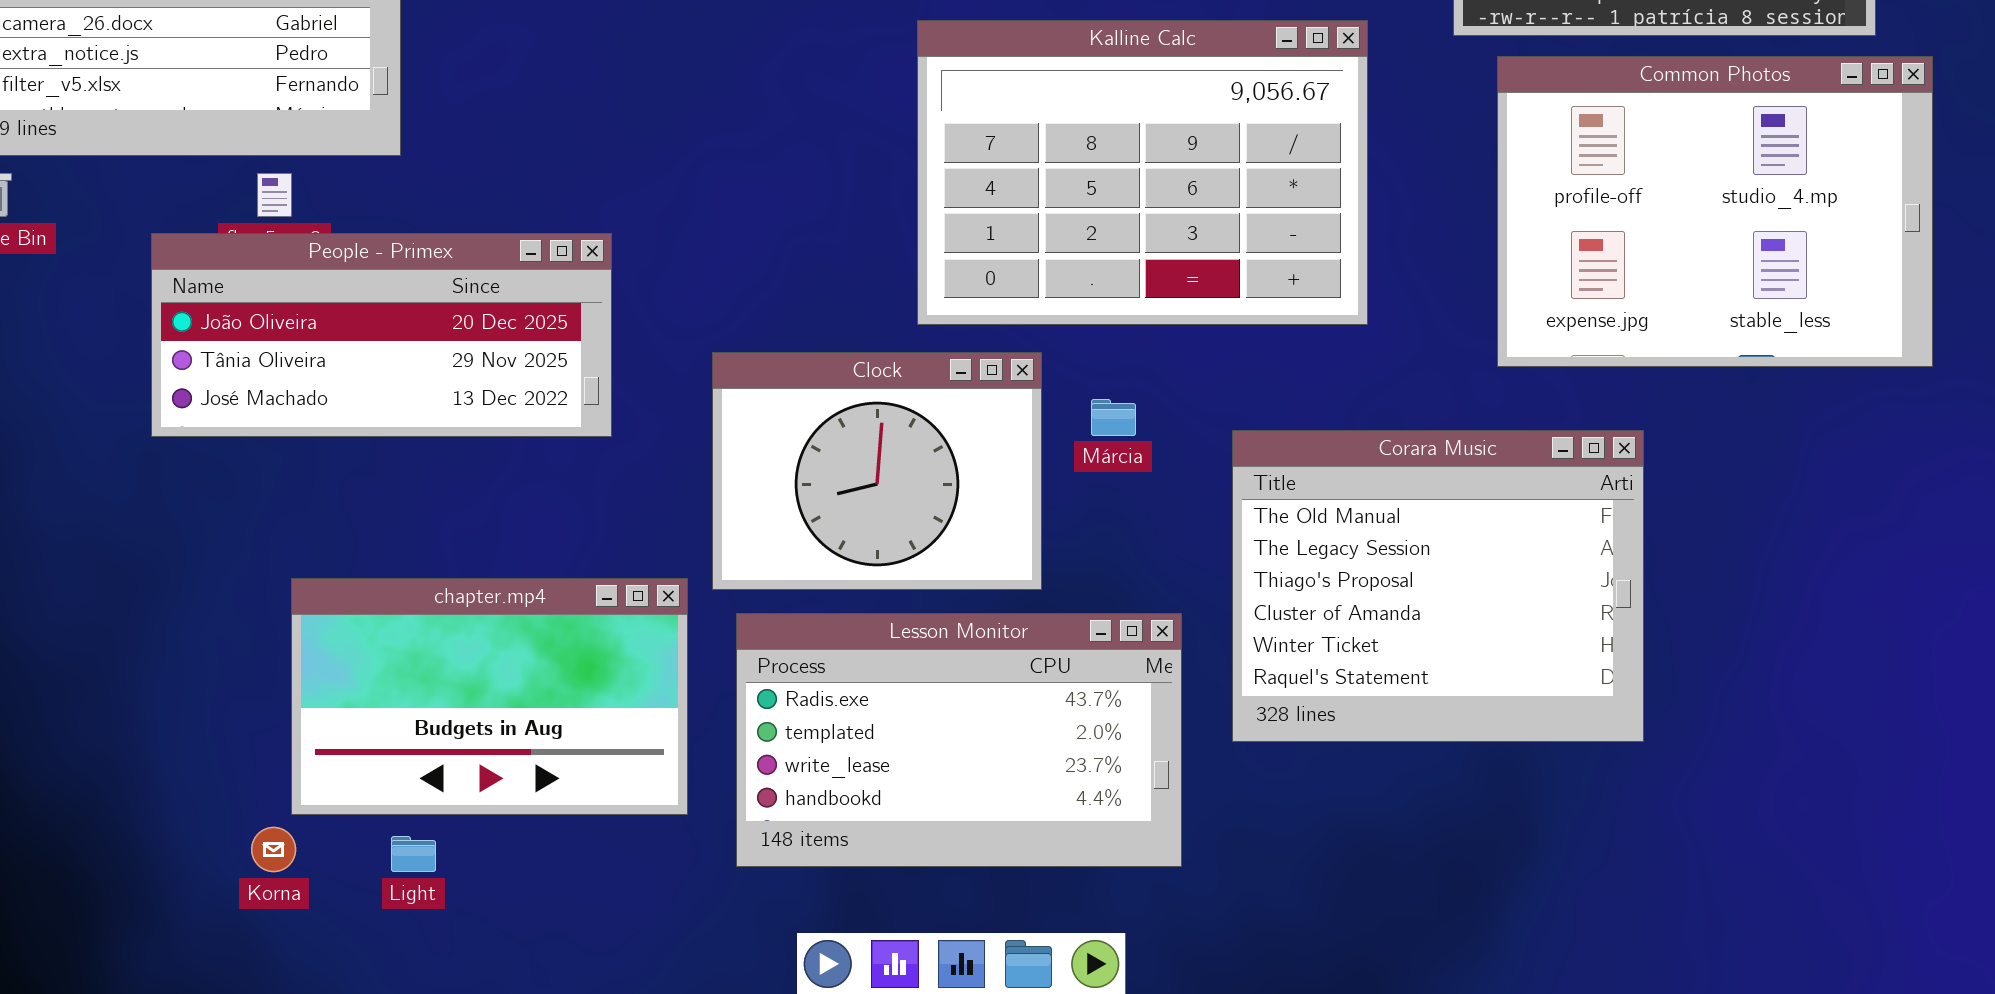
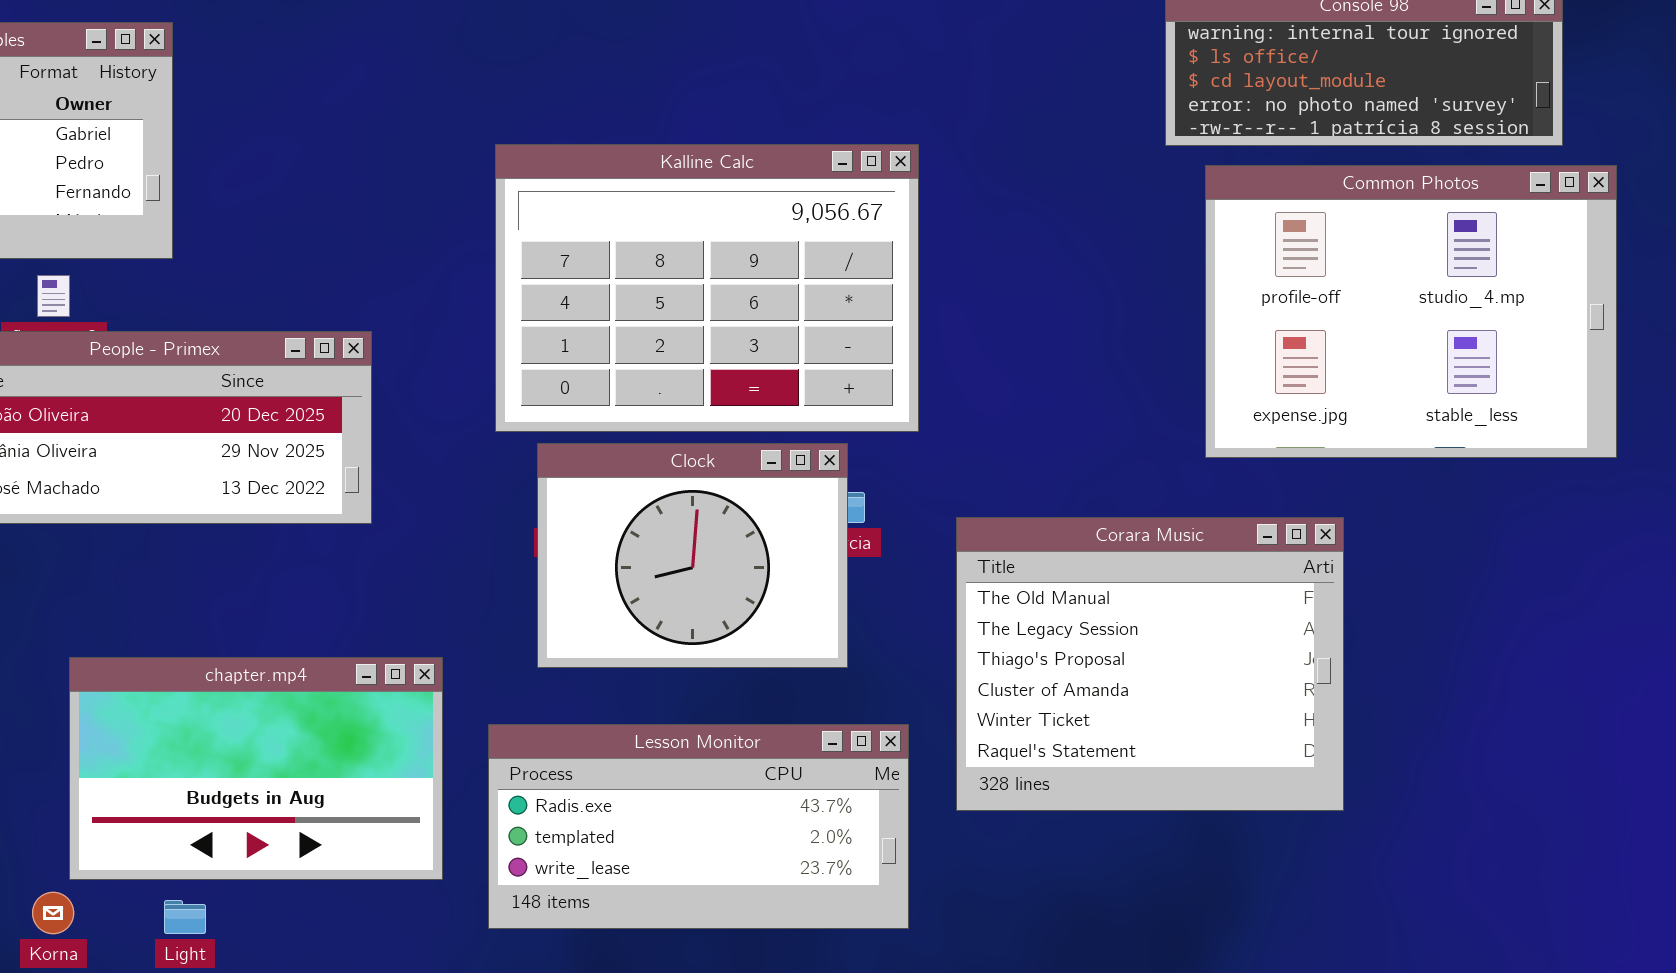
Kalline Calc: [917,20,1368,325] -> [495,144,919,432], moved
Clock: [712,352,1042,590] -> [537,443,848,668], moved
Lesson Monitor: [736,613,1182,867] -> [488,724,909,929], resized

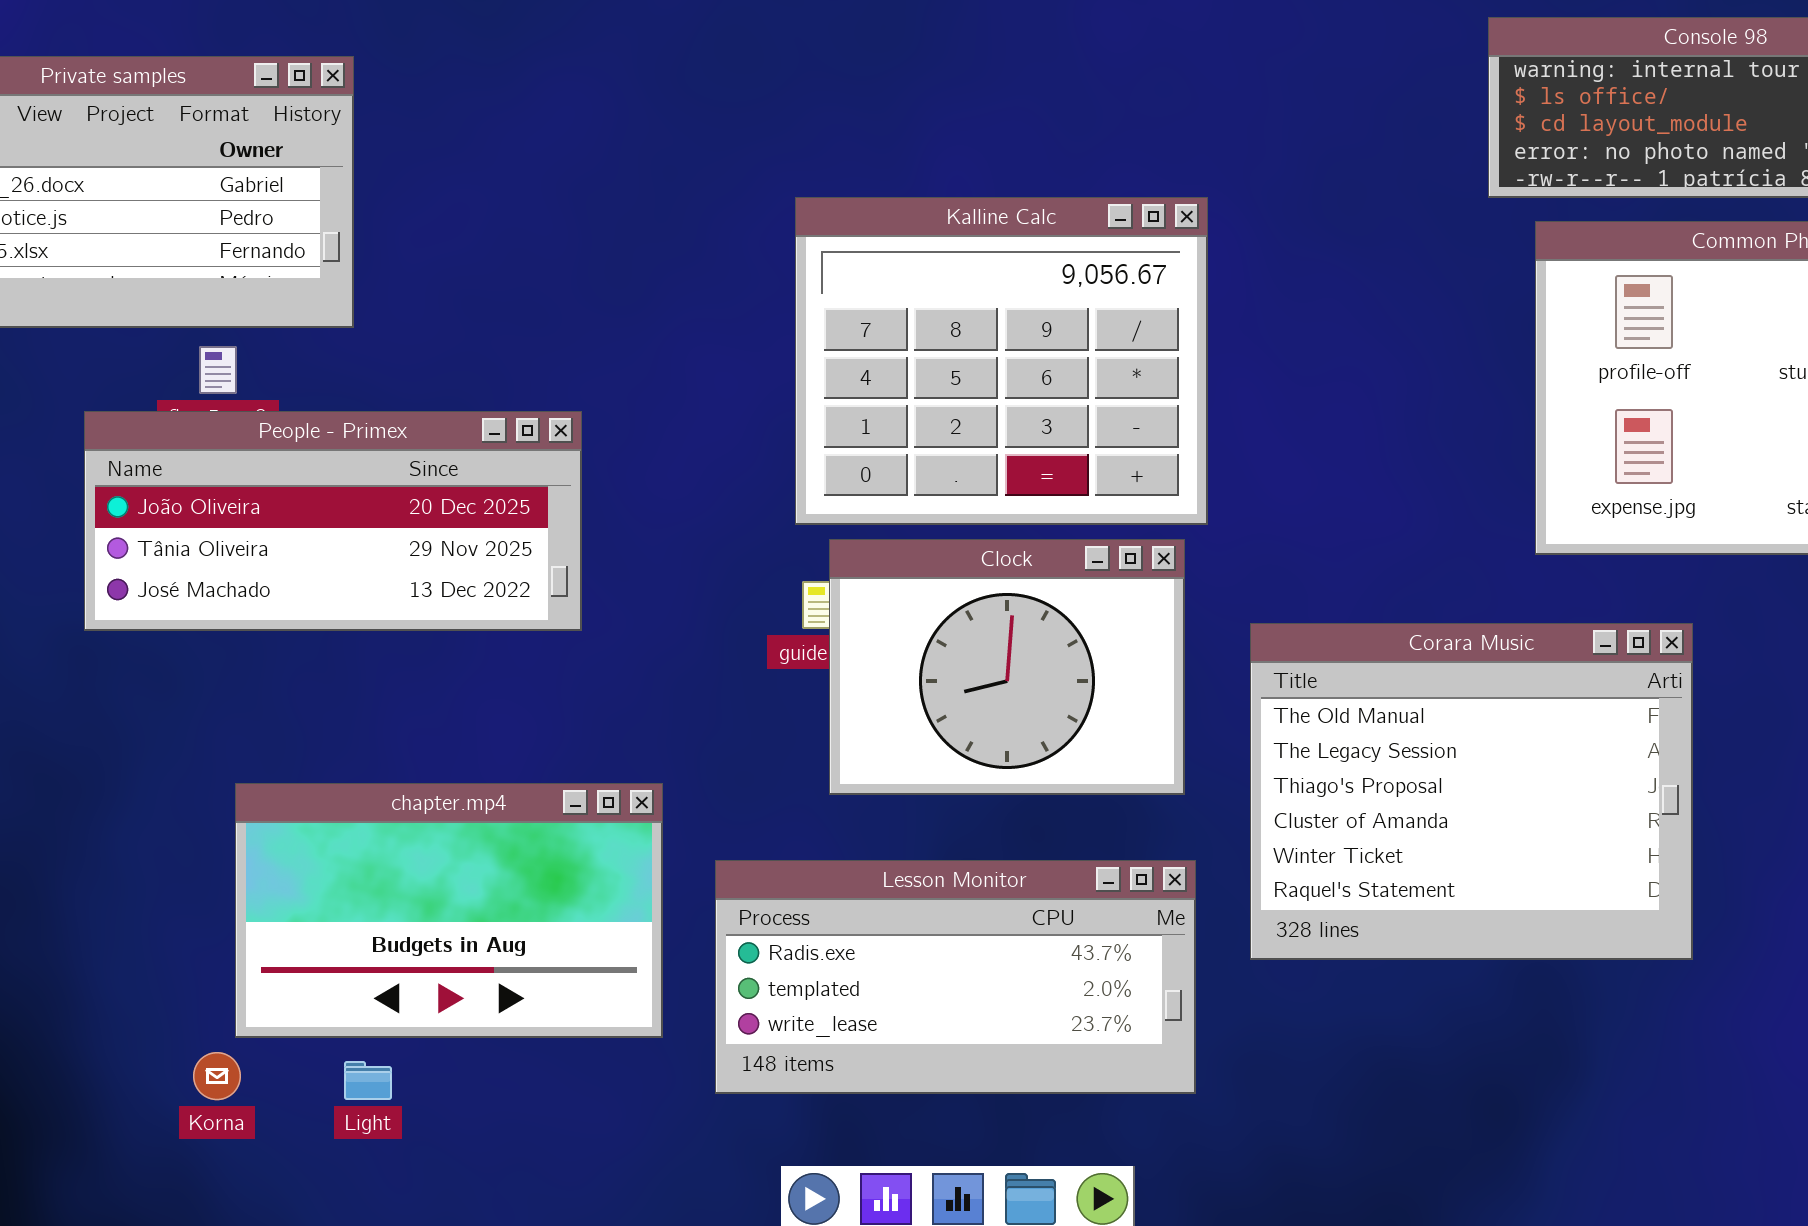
Kalline Calc: [495,144,919,432] -> [795,197,1208,525], resized
Clock: [537,443,848,668] -> [829,539,1185,795], moved

